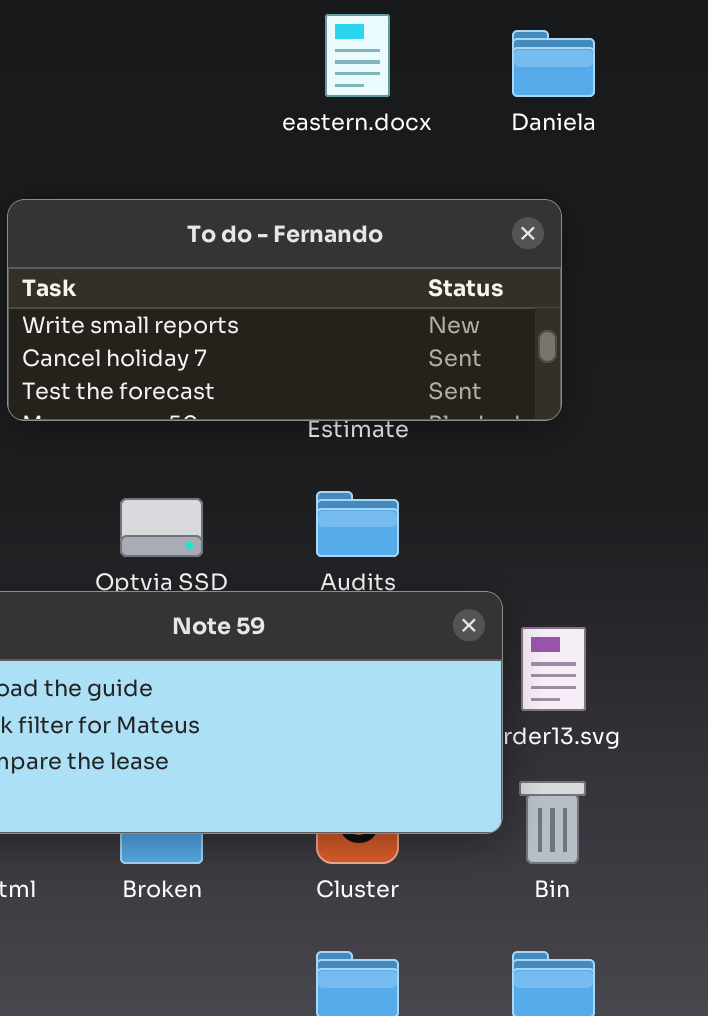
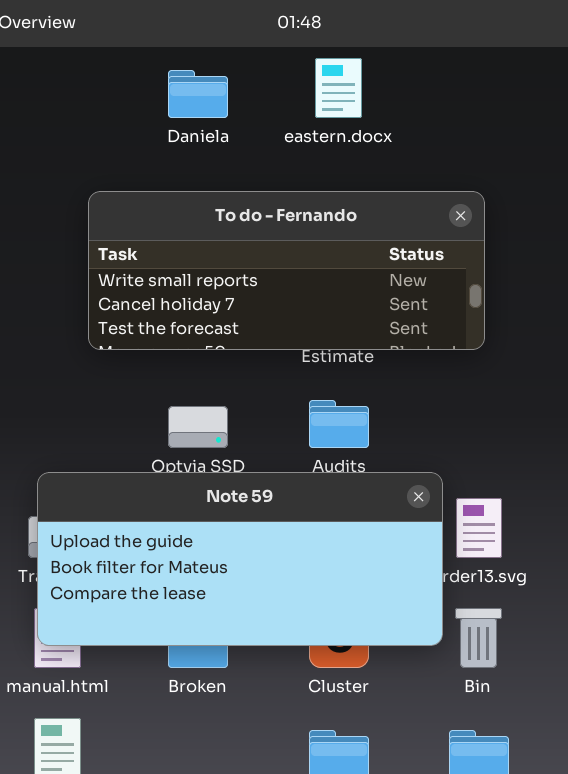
Daniela: [512,30,595,97] -> [168,70,228,118], moved

